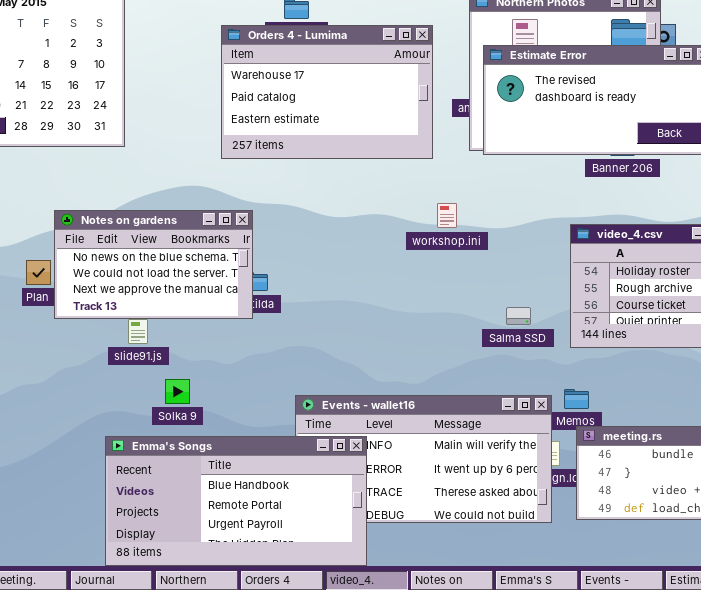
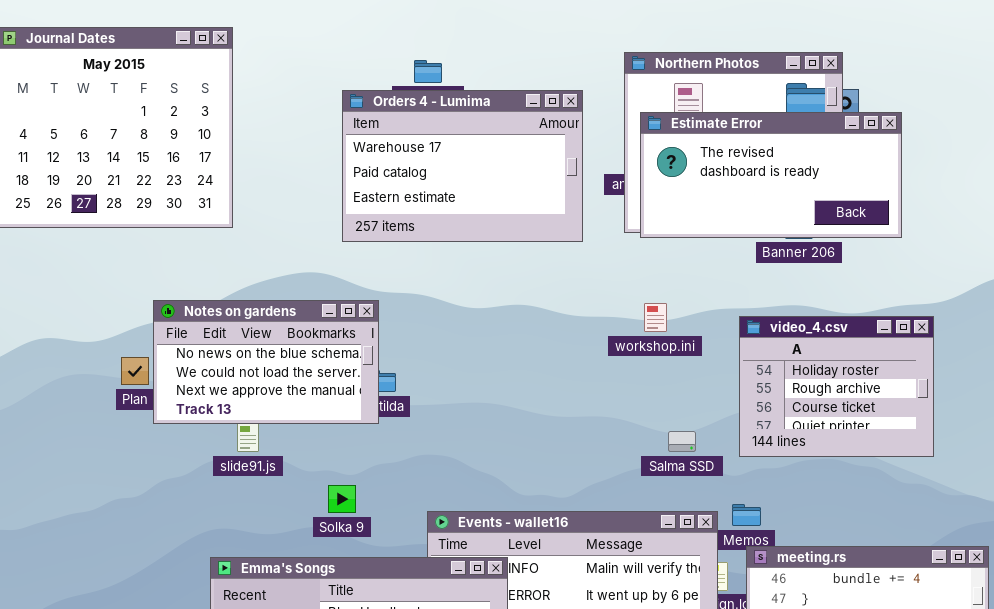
workshop.ini: [437,203,457,228] -> [644,303,667,332], moved
Salma SSD: [506,307,531,325] -> [668,431,696,452], moved
Solka 9: [165,379,190,404] -> [328,485,356,513], moved

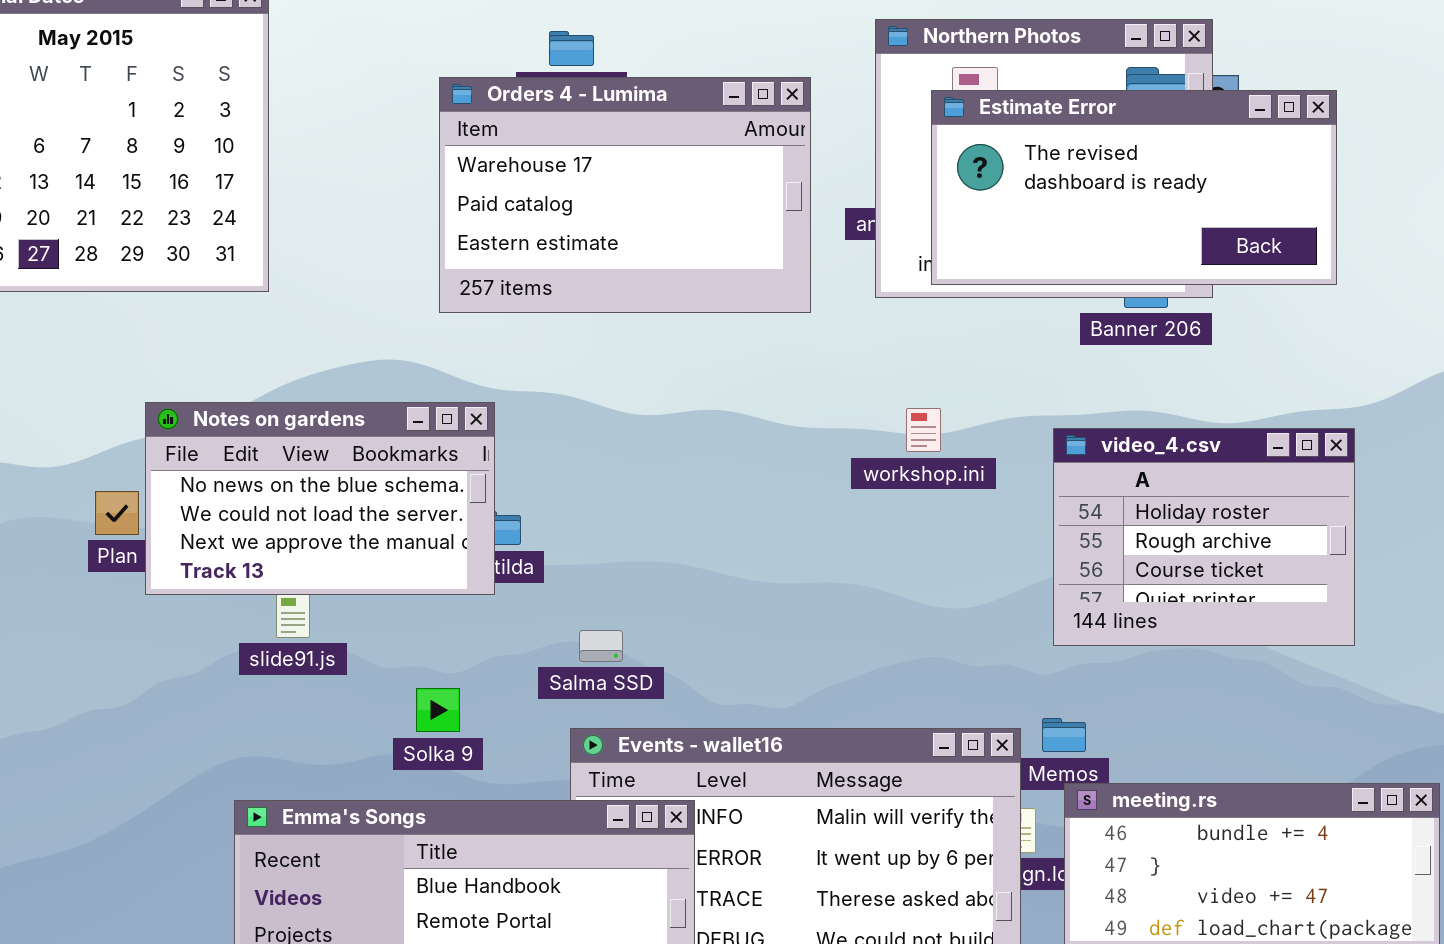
Estimate Error: [640,112,902,238] -> [931,90,1337,285], moved
Salma SSD: [668,431,696,452] -> [579,630,623,662], moved

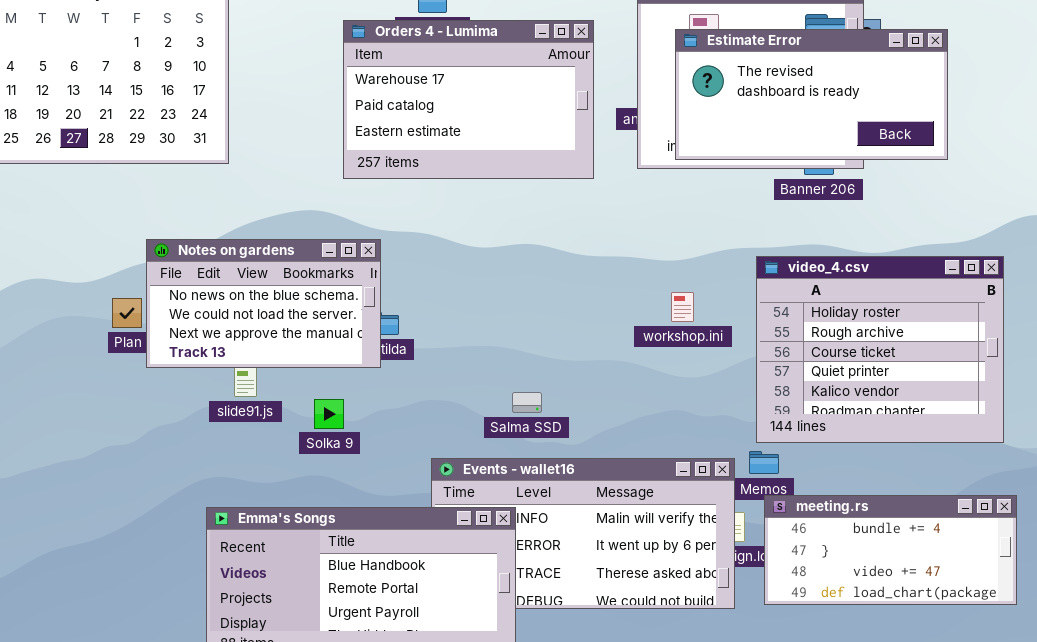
workshop.ini: [906,408,941,452] -> [671,292,694,322], moved
video_4.csv: [1053,428,1355,646] -> [756,256,1004,443], resized
Salma SSD: [579,630,623,662] -> [512,392,542,413], moved
Solka 9: [416,688,460,732] -> [314,399,344,429], moved

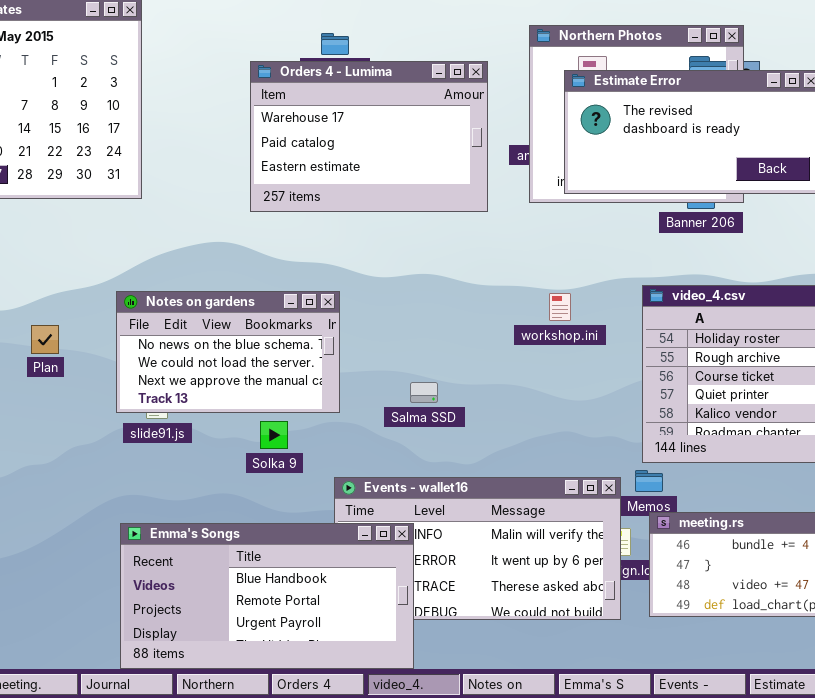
Notes on gardens: [146,239,381,368] -> [116,291,340,413], moved
workshop.ini: [671,292,694,322] -> [549,293,571,321], moved
Salma SSD: [512,392,542,413] -> [410,382,438,403], moved
Solka 9: [314,399,344,429] -> [260,421,288,449], moved

